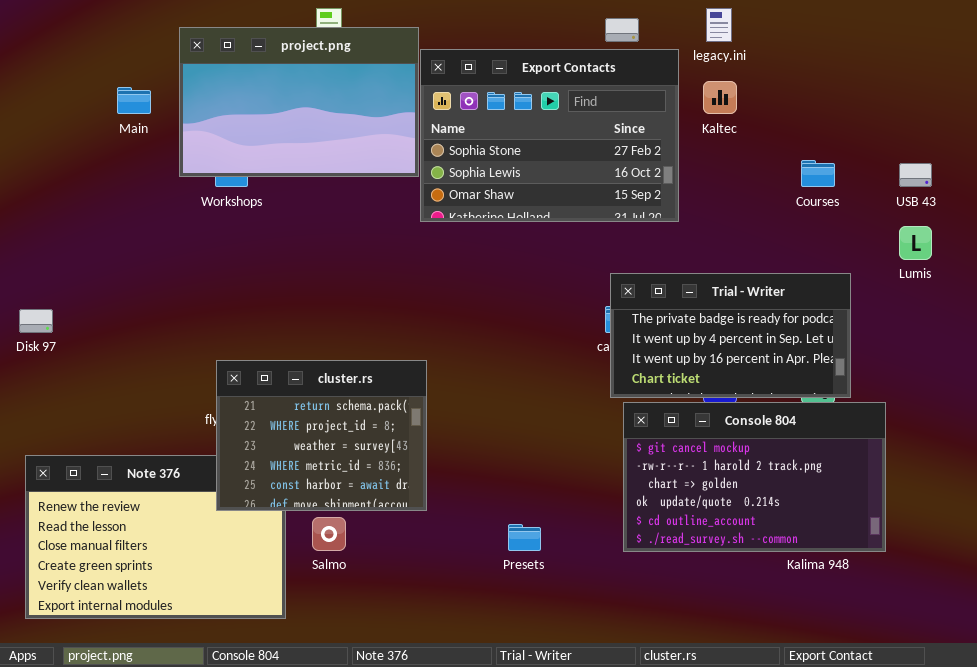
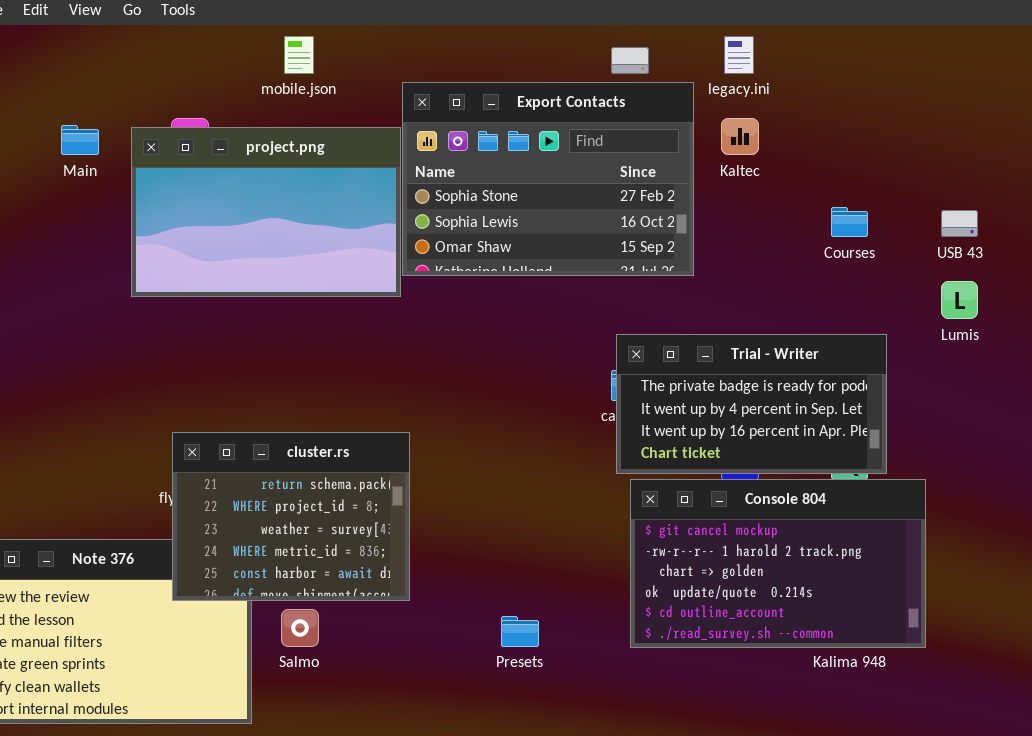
project.png: [179,27,419,177] -> [131,127,401,297], moved

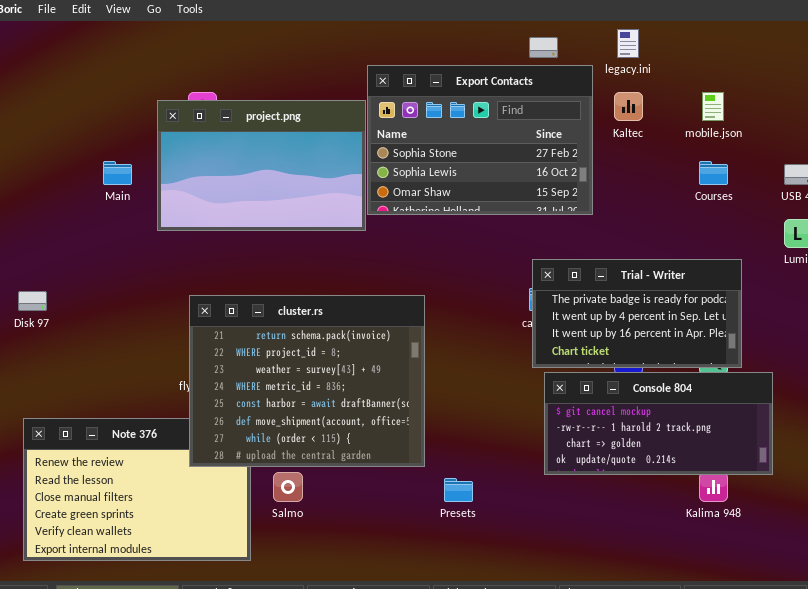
mobile.json: [284,36,314,74] -> [702,92,724,121], moved
Main: [61,125,99,155] -> [103,161,132,185], moved
cluster.rs: [172,432,410,601] -> [189,295,425,467], resized
Console 804: [630,479,926,648] -> [544,372,773,475], resized

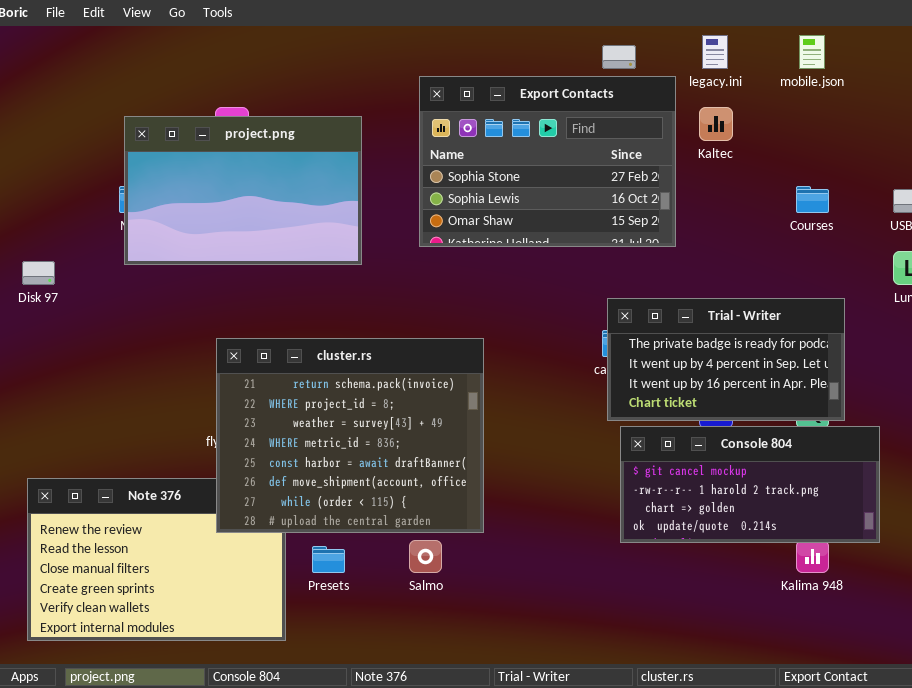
mobile.json: [702,92,724,121] -> [799,35,825,69], moved
project.png: [157,100,366,231] -> [124,116,362,265], moved
Disk 97: [18,291,47,311] -> [22,261,55,285], moved
Salmo: [273,472,303,502] -> [409,540,442,573], moved
Presets: [444,478,473,502] -> [312,546,345,573], moved

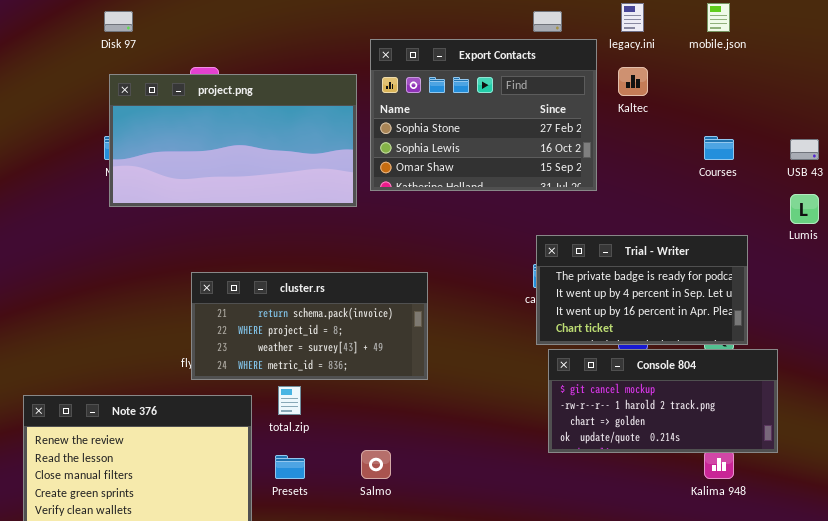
project.png: [124,116,362,265] -> [109,74,357,207], resized
Disk 97: [22,261,55,285] -> [104,11,133,32], moved
cluster.rs: [216,338,484,533] -> [191,272,428,380], resized

